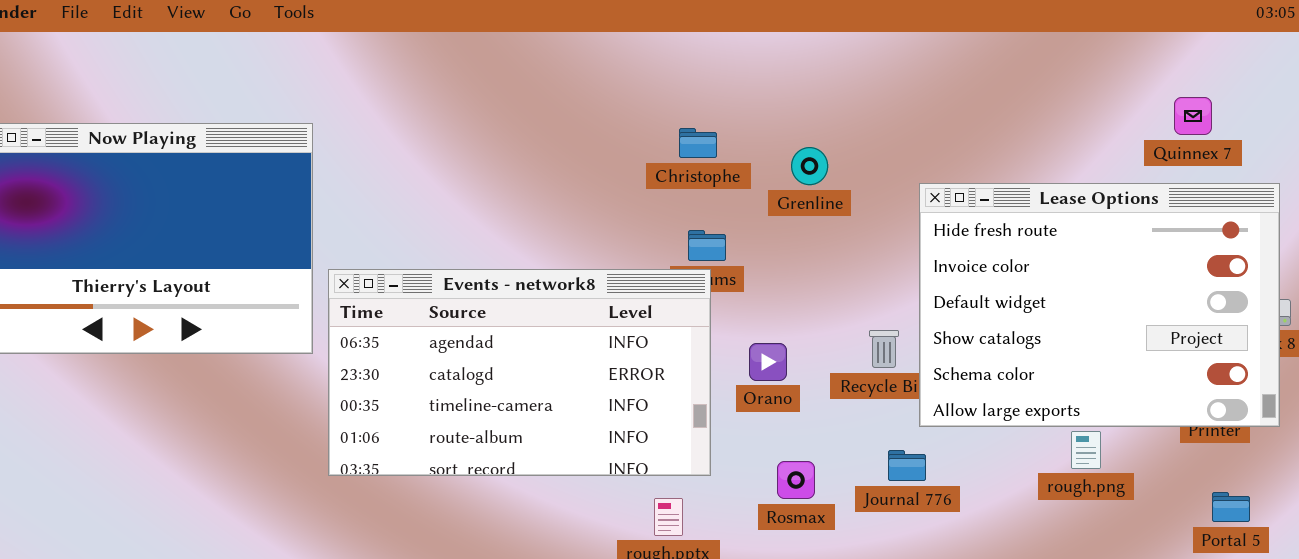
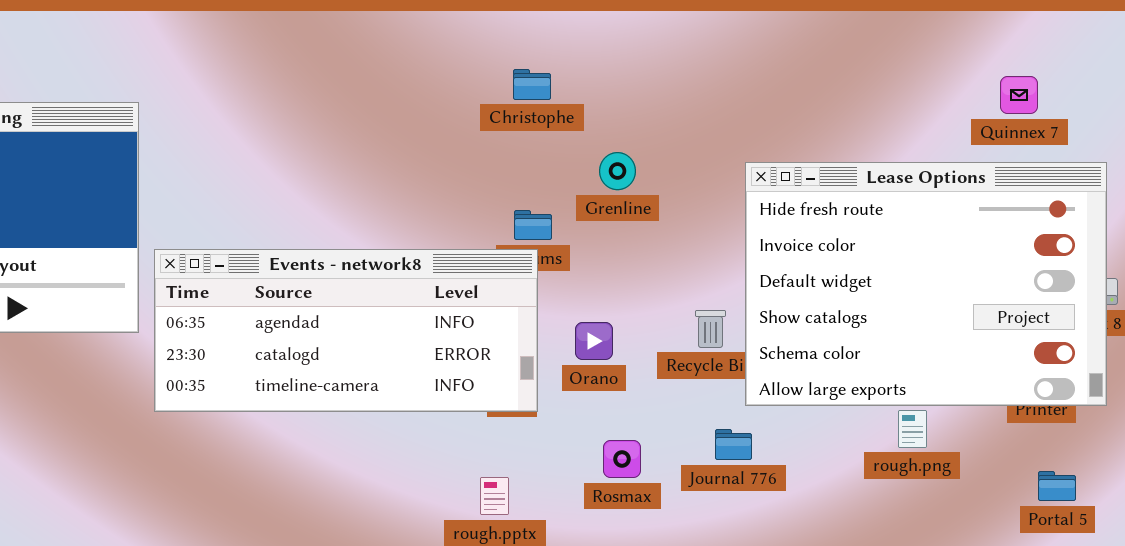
Christophe: [679,128,717,158] -> [513,69,551,100], moved
Grenline: [791,147,828,185] -> [599,152,636,190], moved
Events - network8: [328,269,711,476] -> [154,249,538,412], resized

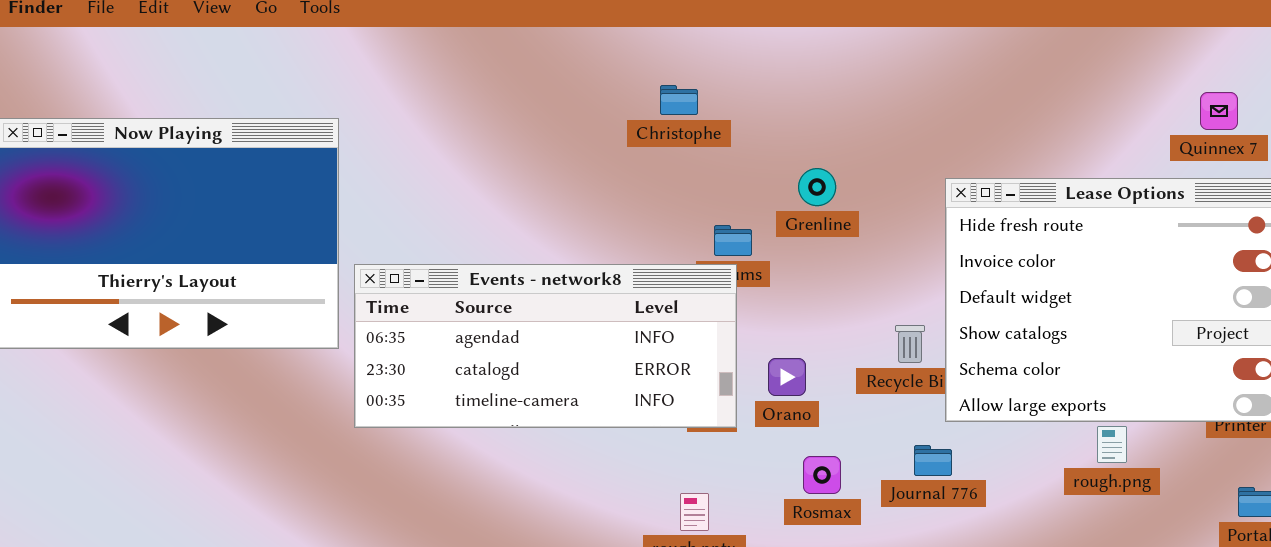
Christophe: [513,69,551,100] -> [660,85,698,115], moved
Orano: [575,322,613,360] -> [768,358,806,396], moved

